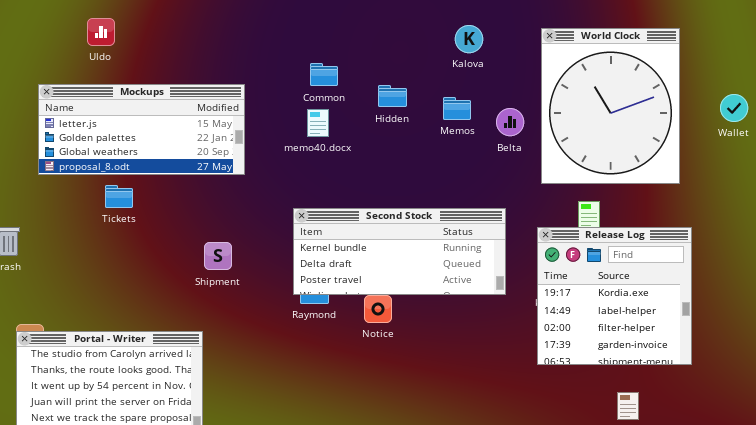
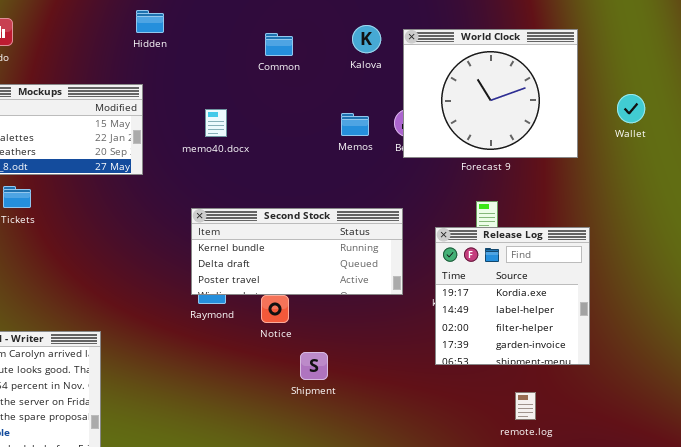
World Clock: [541,28,680,184] -> [403,29,578,158], resized
Common: [310,63,338,86] -> [265,33,293,56], moved
Hidden: [378,85,407,107] -> [136,10,164,33], moved
Memos: [443,97,471,120] -> [341,113,369,136], moved
Shipment: [204,242,232,270] -> [300,352,328,380], moved

